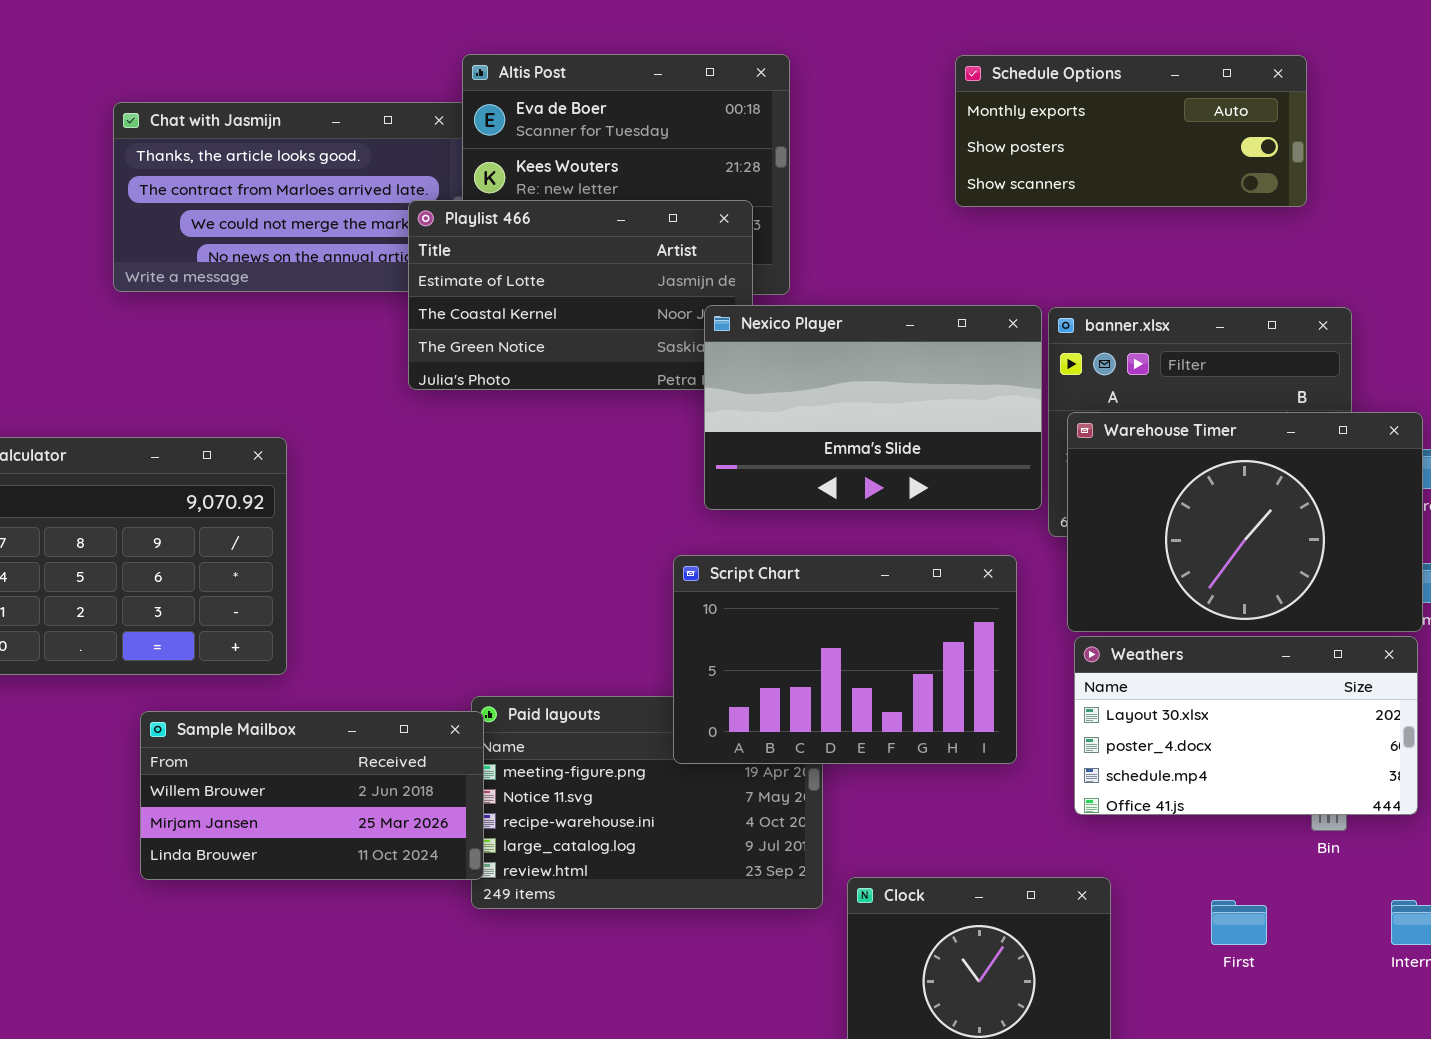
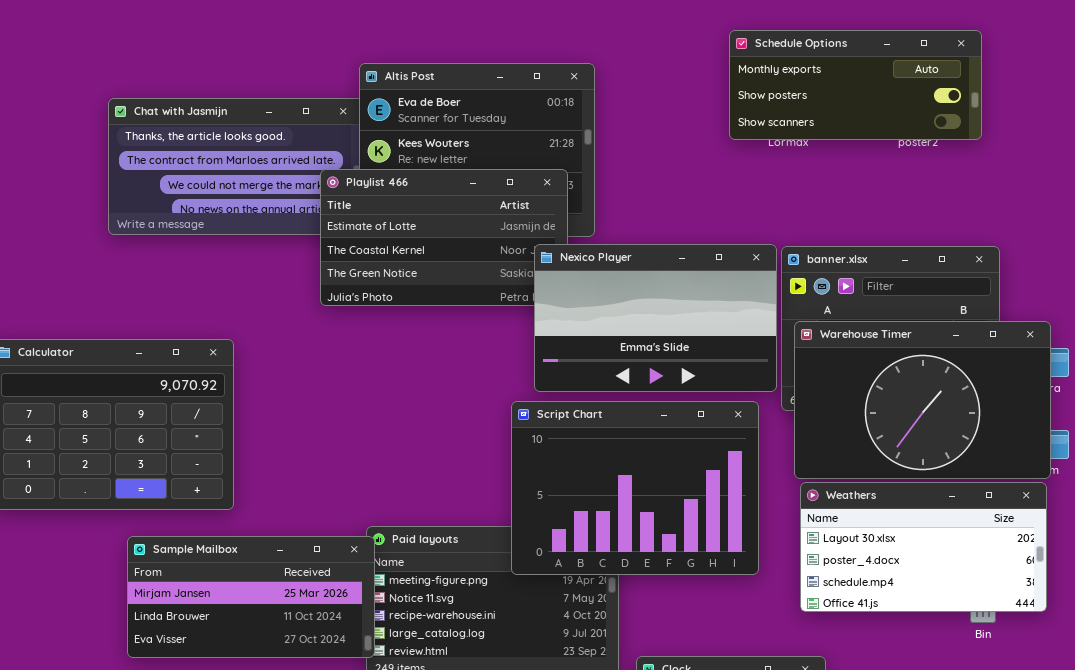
Schedule Options: [955,55,1307,207] -> [729,30,982,140], moved
Script Chart: [673,555,1017,764] -> [511,401,759,575], resized
Sample Mailbox: [140,711,484,880] -> [127,536,375,658], scrolled down 1 row

